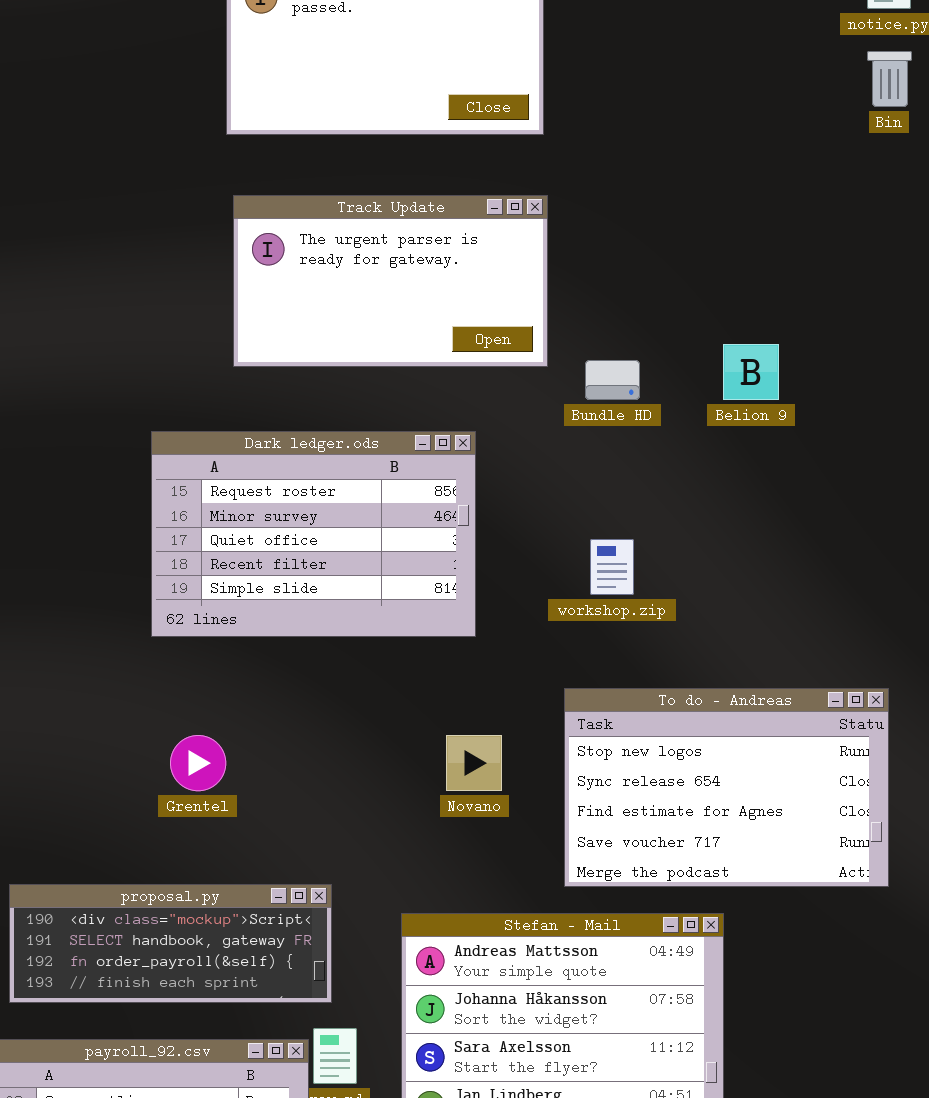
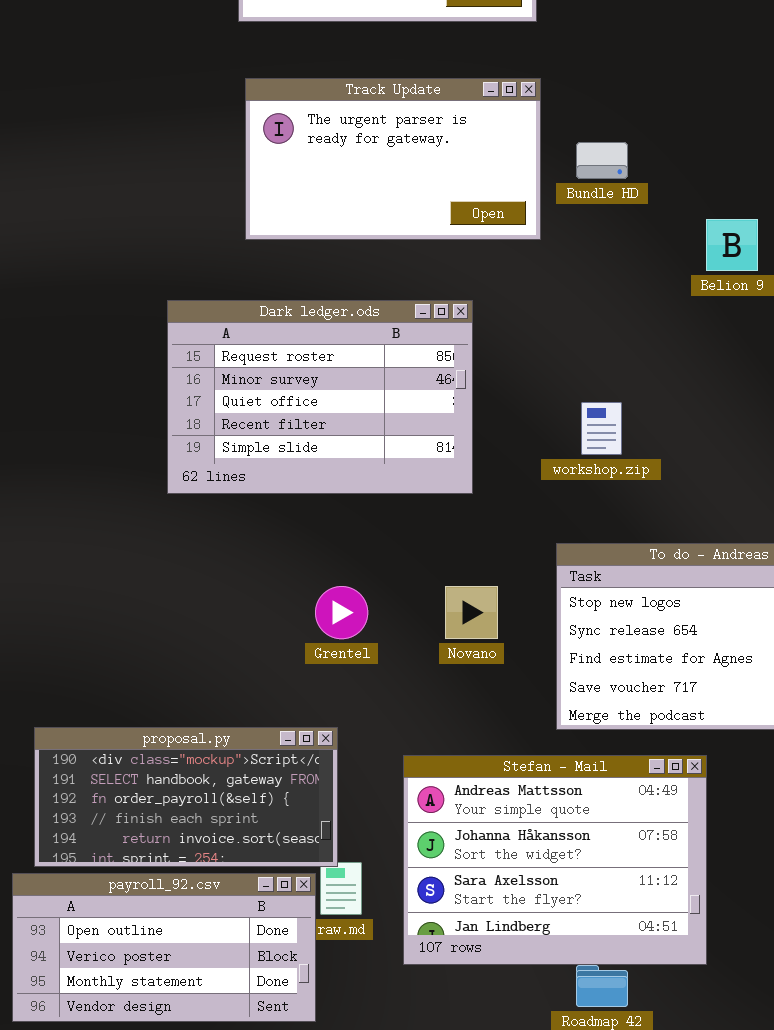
Bundle HD: [585,360,640,400] -> [576,142,628,179], moved
Grentel: [170,735,226,791] -> [315,586,368,639], moved
proposal.py: [9,884,332,1003] -> [34,727,338,867], resized

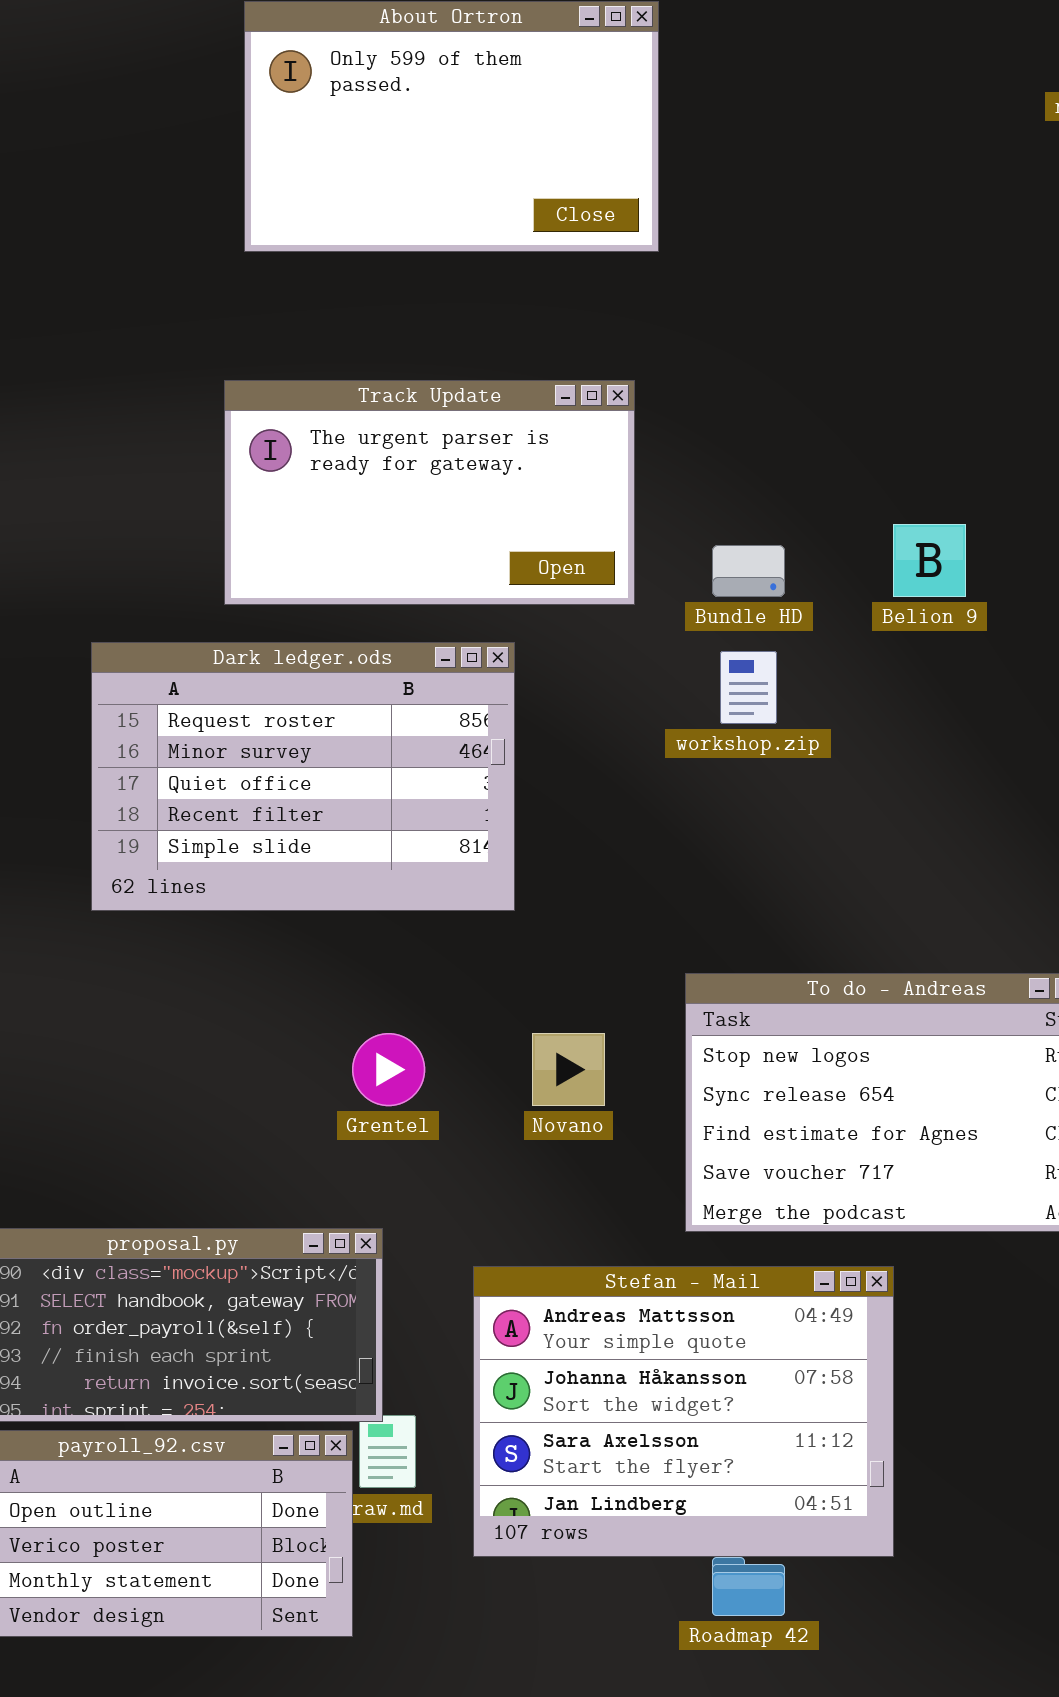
Track Update: [245,78,541,240] -> [224,380,635,605], moved
Bundle HD: [576,142,628,179] -> [712,545,785,597], moved
Dark ledger.ods: [167,300,473,494] -> [91,642,515,911], moved
workshop.zip: [581,402,622,455] -> [720,651,777,724], moved

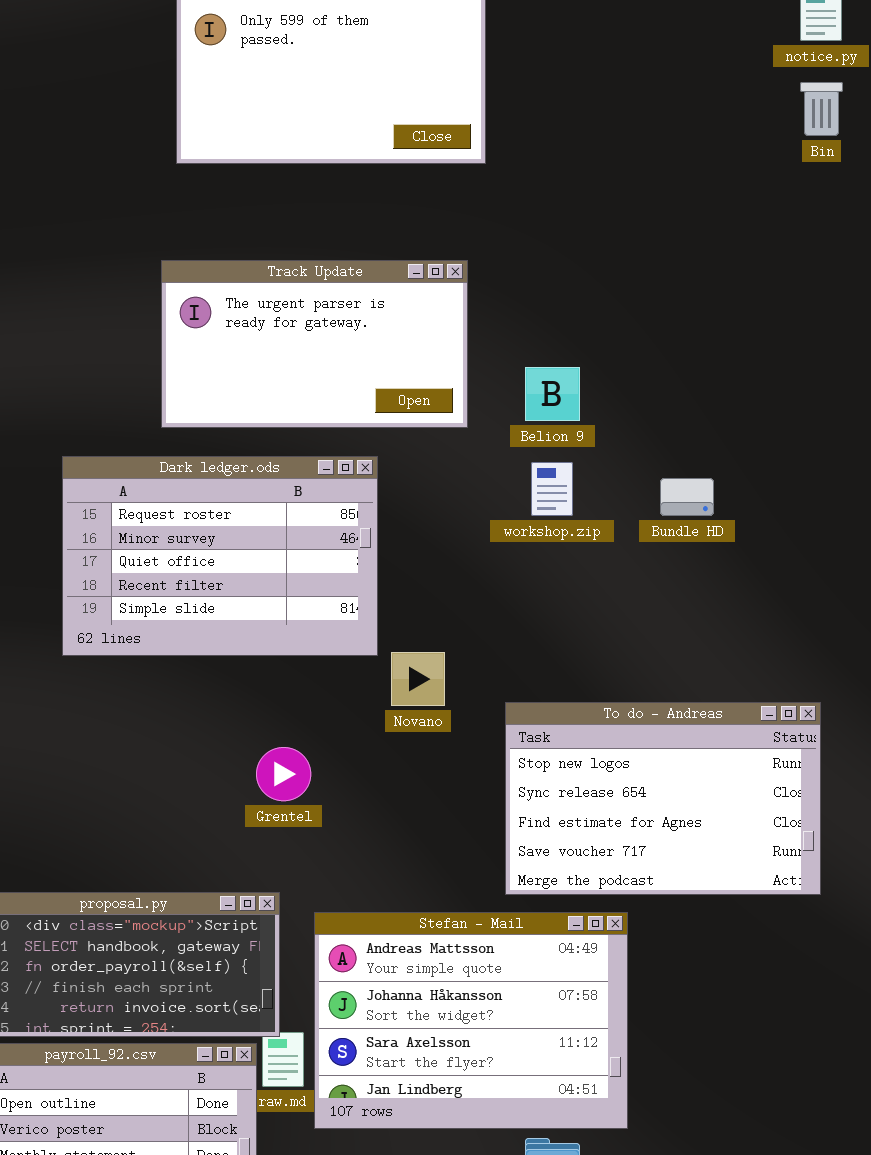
Belion 9: [893,524,966,597] -> [525,367,580,421], moved
Bundle HD: [712,545,785,597] -> [660,478,714,516], moved
Novano: [532,1033,605,1106] -> [391,652,445,706], moved
Stefan - Mail: [473,1266,894,1557] -> [314,912,628,1129], moved

